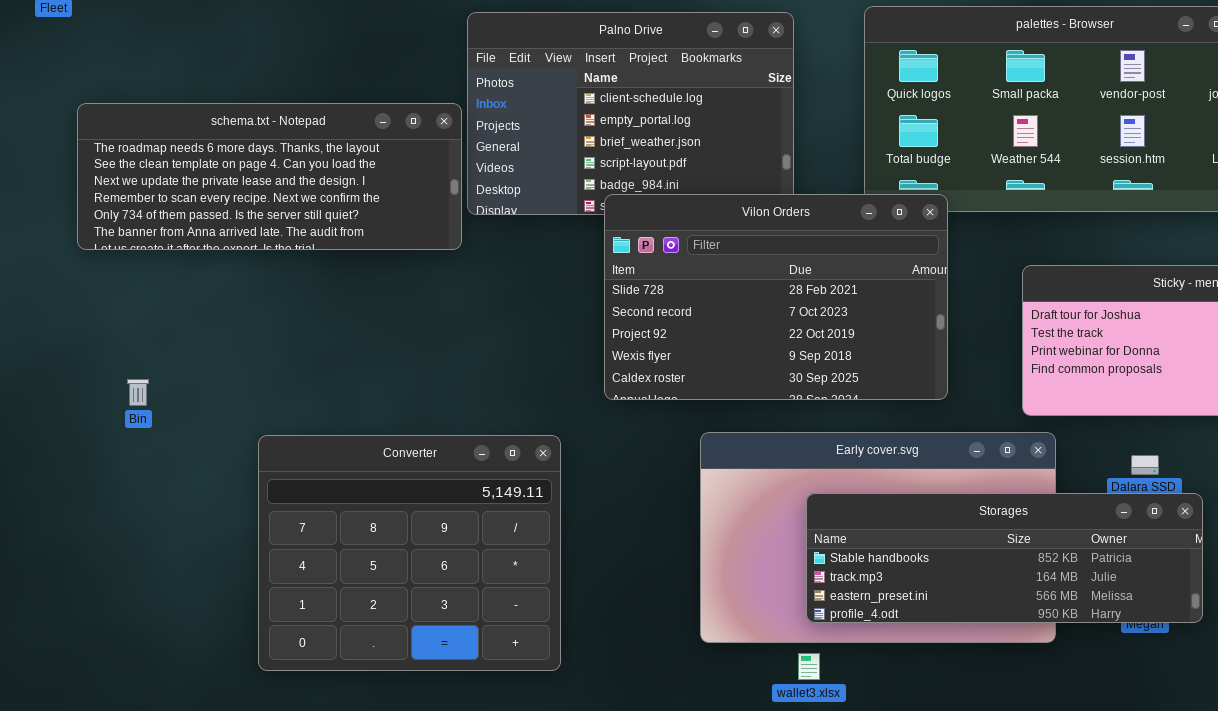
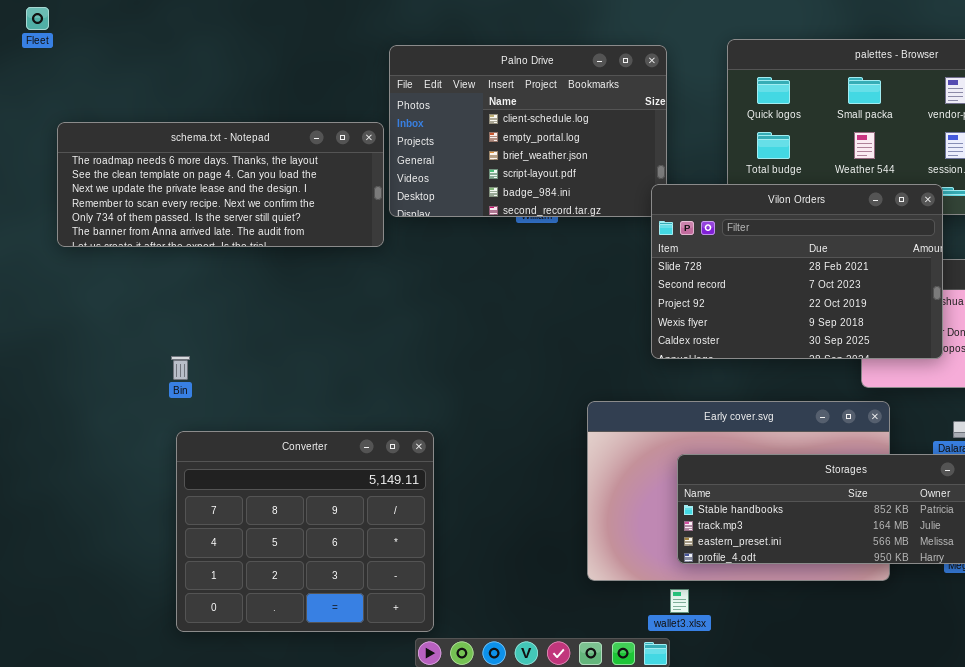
Vilon Orders: [604,194,948,400] -> [651,184,943,359], moved
Bin: [127,379,149,406] -> [171,356,190,380], moved
Converter: [258,435,561,671] -> [176,431,434,632], moved

